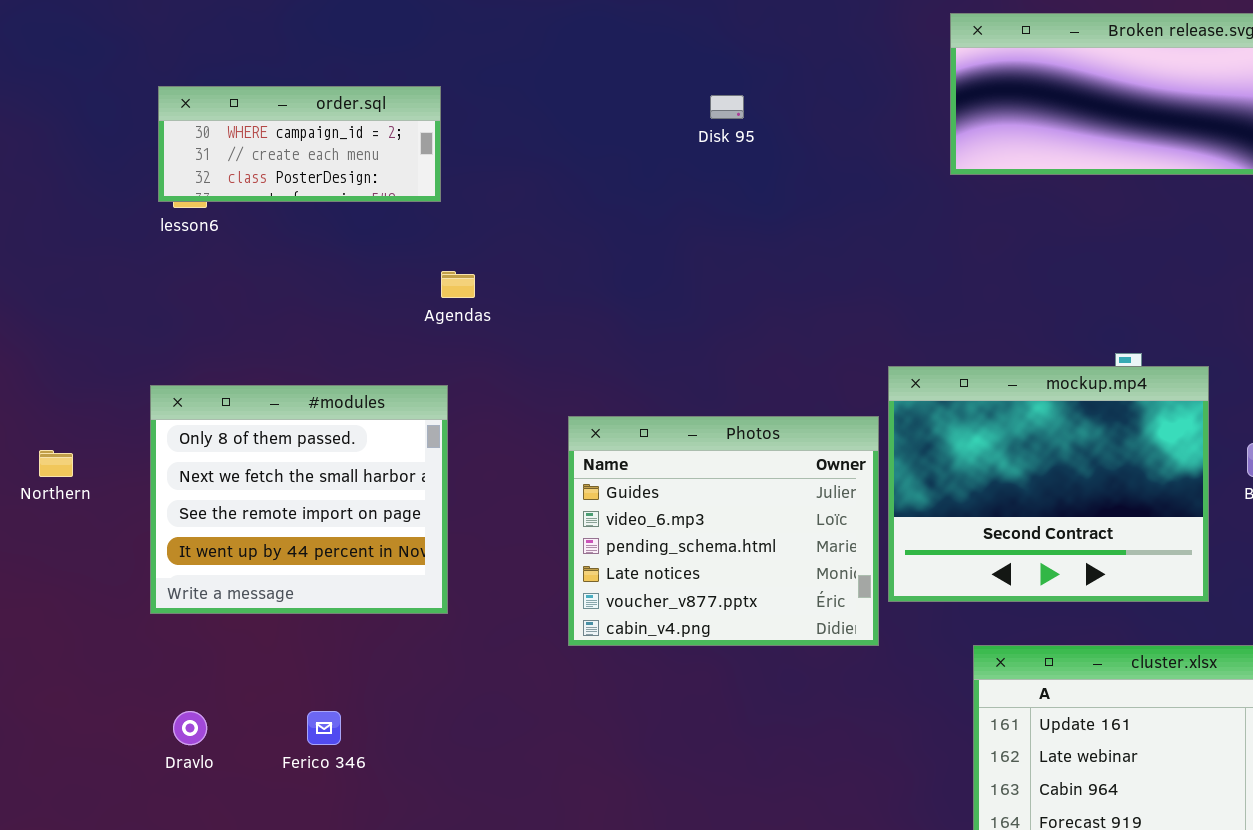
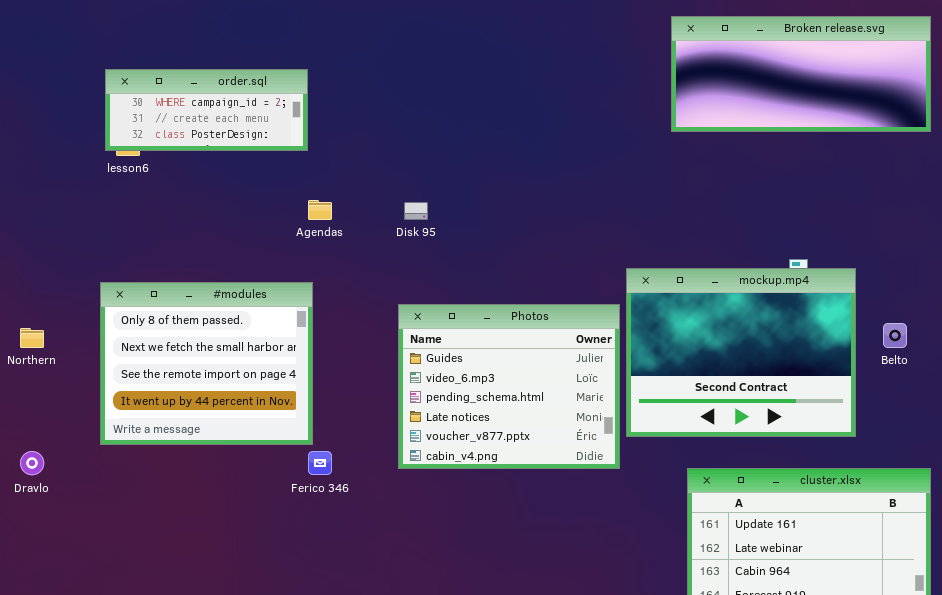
Disk 95: [710,95,744,119] -> [404,202,428,220], moved
Dravlo: [173,711,207,745] -> [20,451,44,475], moved
Ferico 346: [307,711,341,745] -> [308,451,332,475], moved

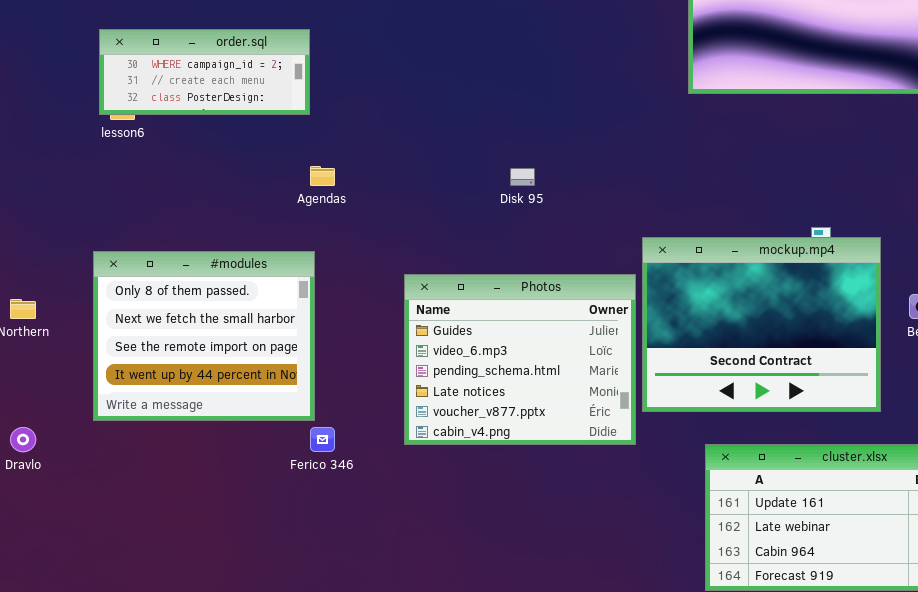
Disk 95: [404,202,428,220] -> [510,168,535,186], moved

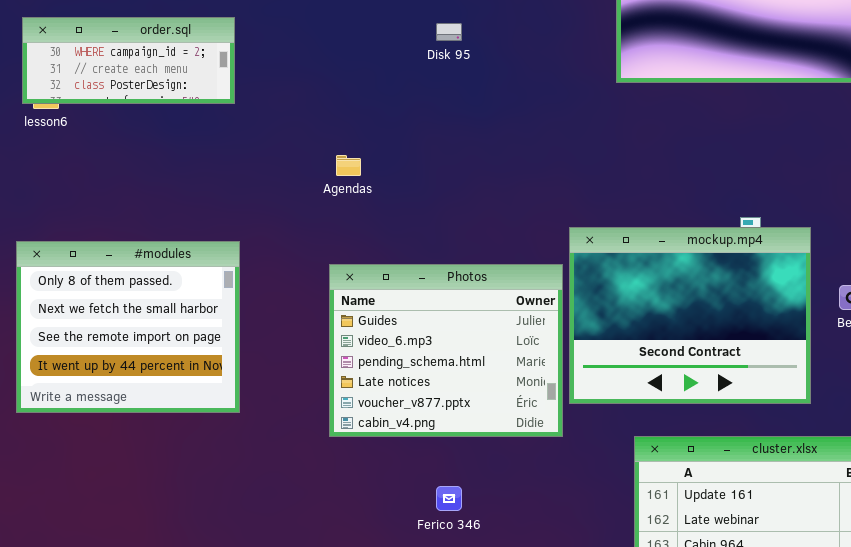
Agendas: [310,166,335,186] -> [336,155,361,176], moved
Disk 95: [510,168,535,186] -> [436,23,462,41], moved
Ferico 346: [310,427,335,452] -> [436,486,462,511], moved

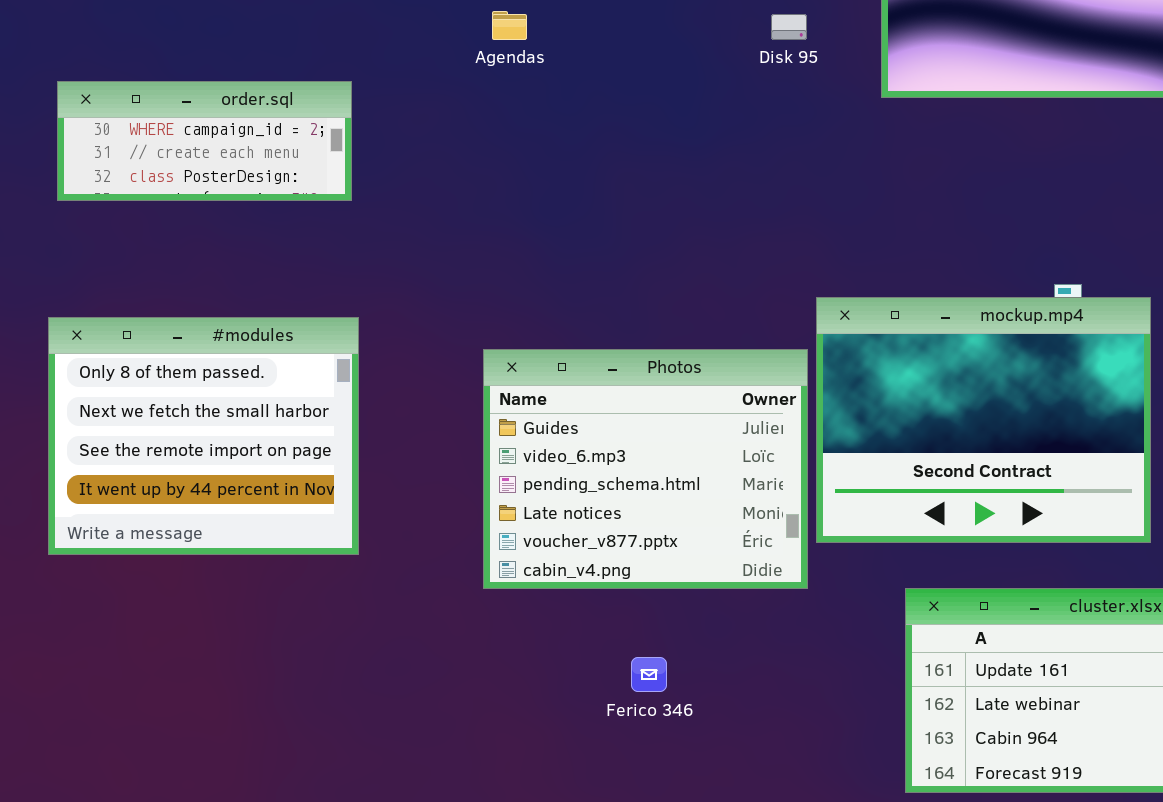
order.sql: [22,17,235,104] -> [57,81,352,201], moved
Disk 95: [436,23,462,41] -> [771,14,807,40], moved
Agendas: [336,155,361,176] -> [492,11,527,40], moved

